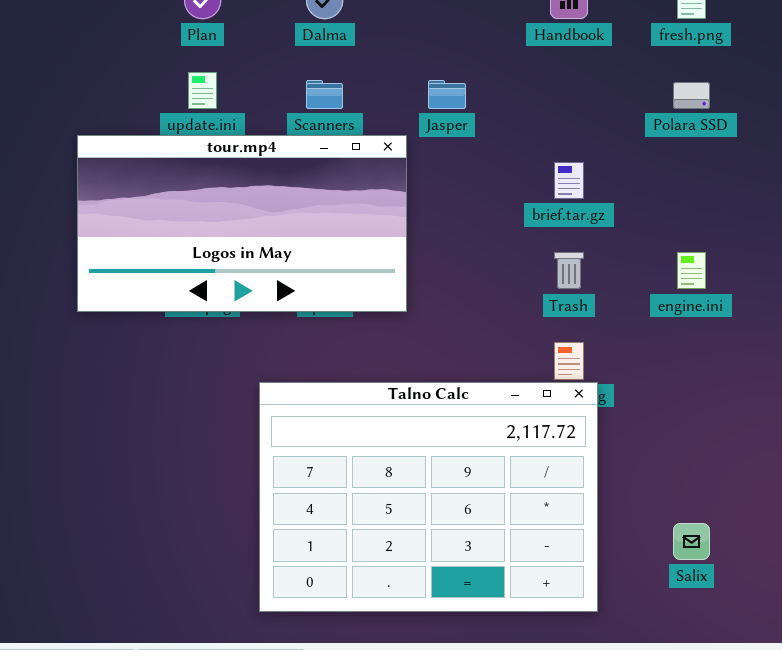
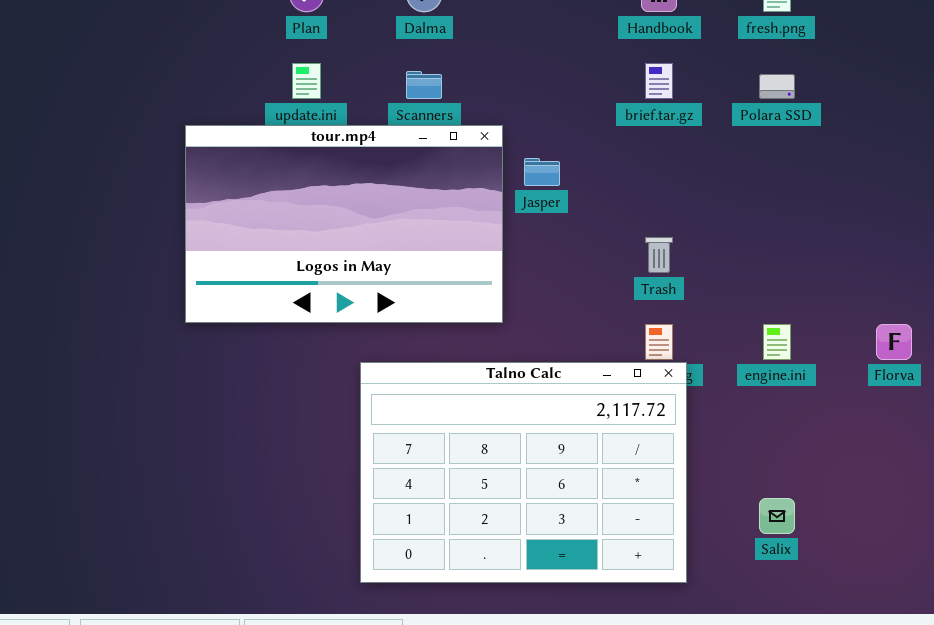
Jasper: [428,80,466,109] -> [524,158,560,186], moved
tour.mp4: [77,135,407,312] -> [185,125,503,323], resized
brief.tar.gz: [554,162,584,199] -> [645,63,673,99], moved
engine.ini: [677,252,706,289] -> [763,324,791,360], moved

